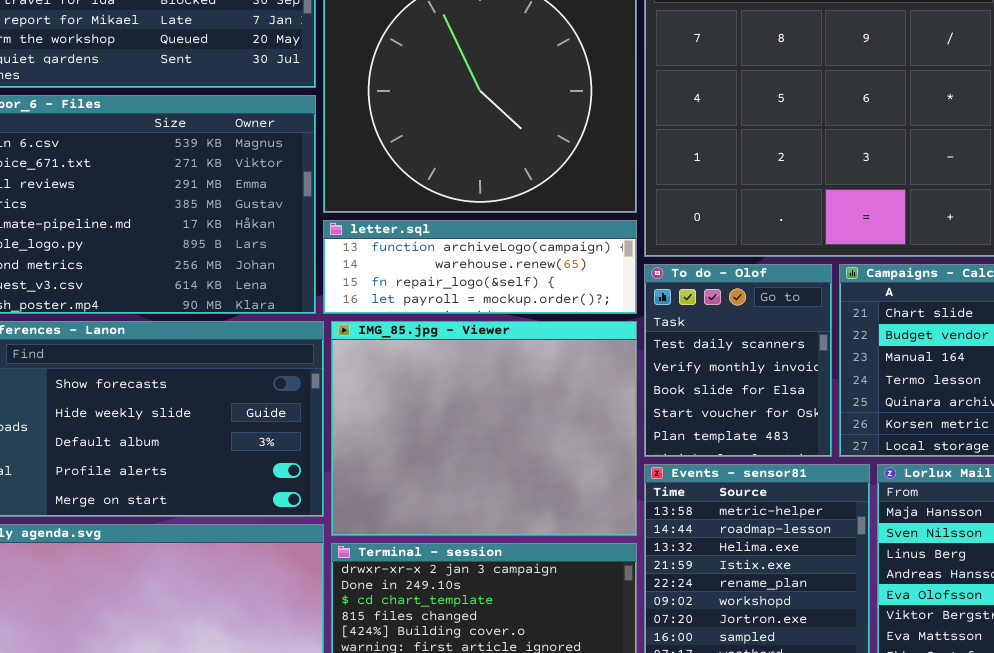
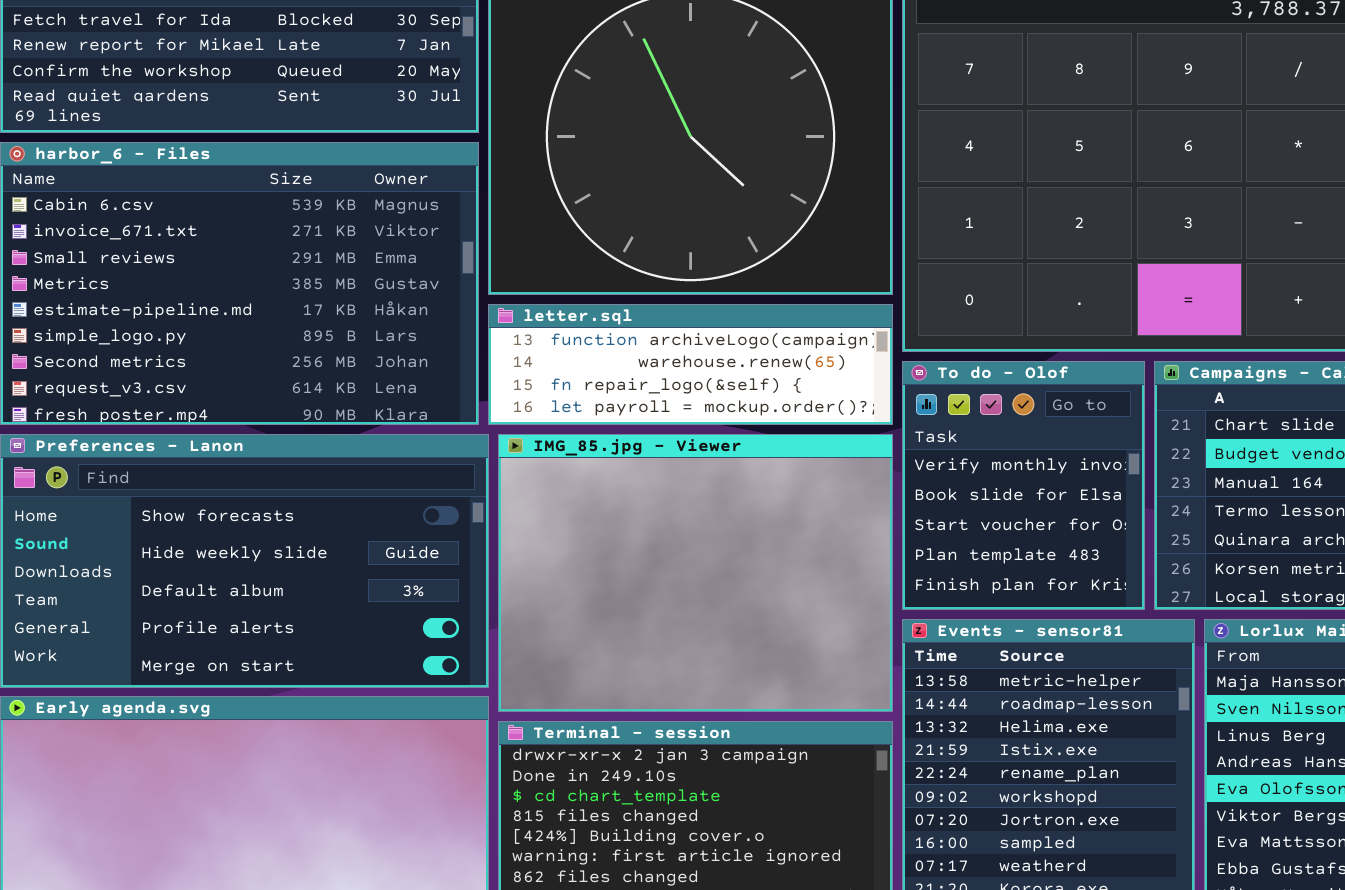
To do - Olof: [644,264,832,457] -> [902,361,1145,610], scrolled down 1 row

